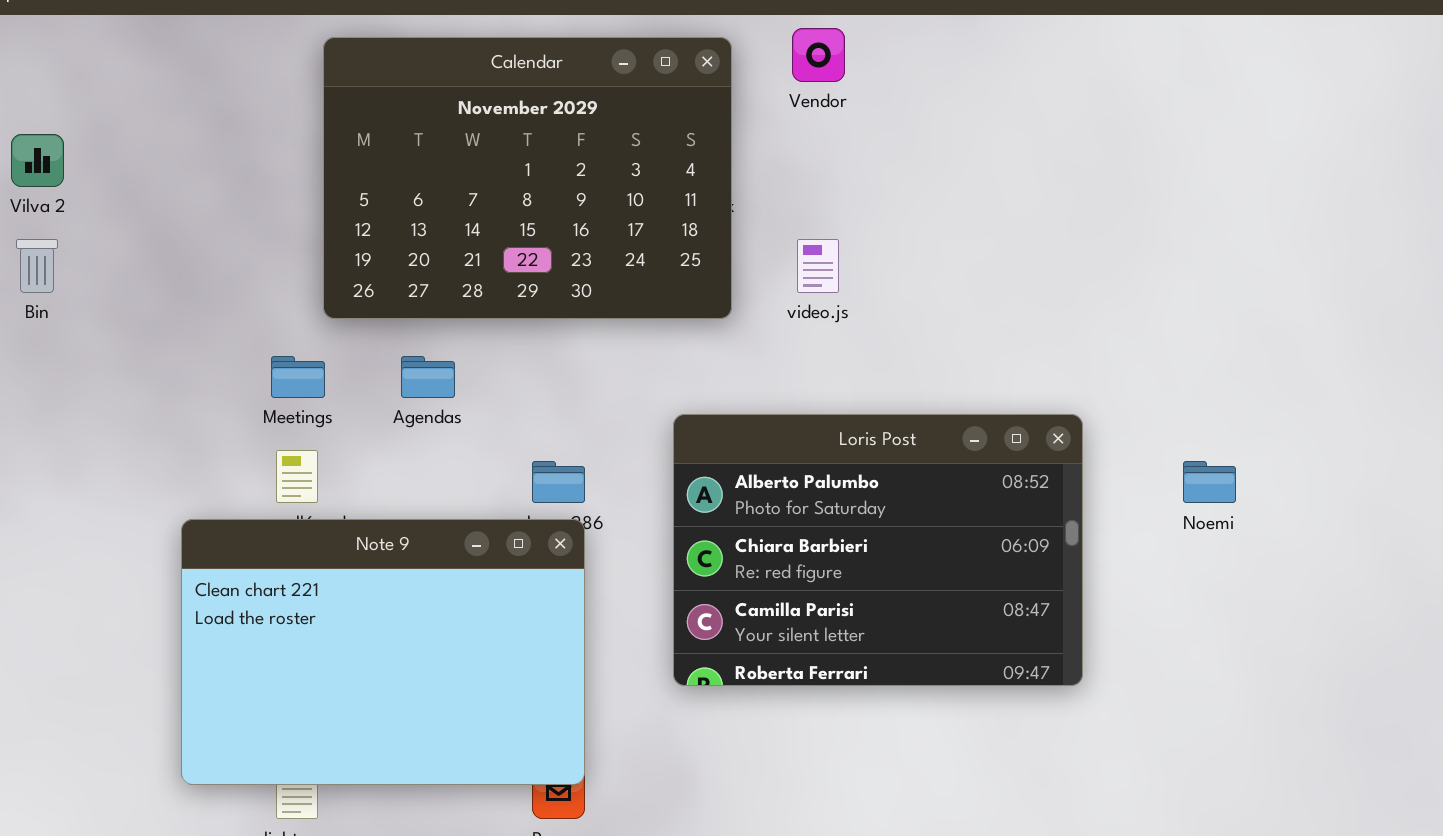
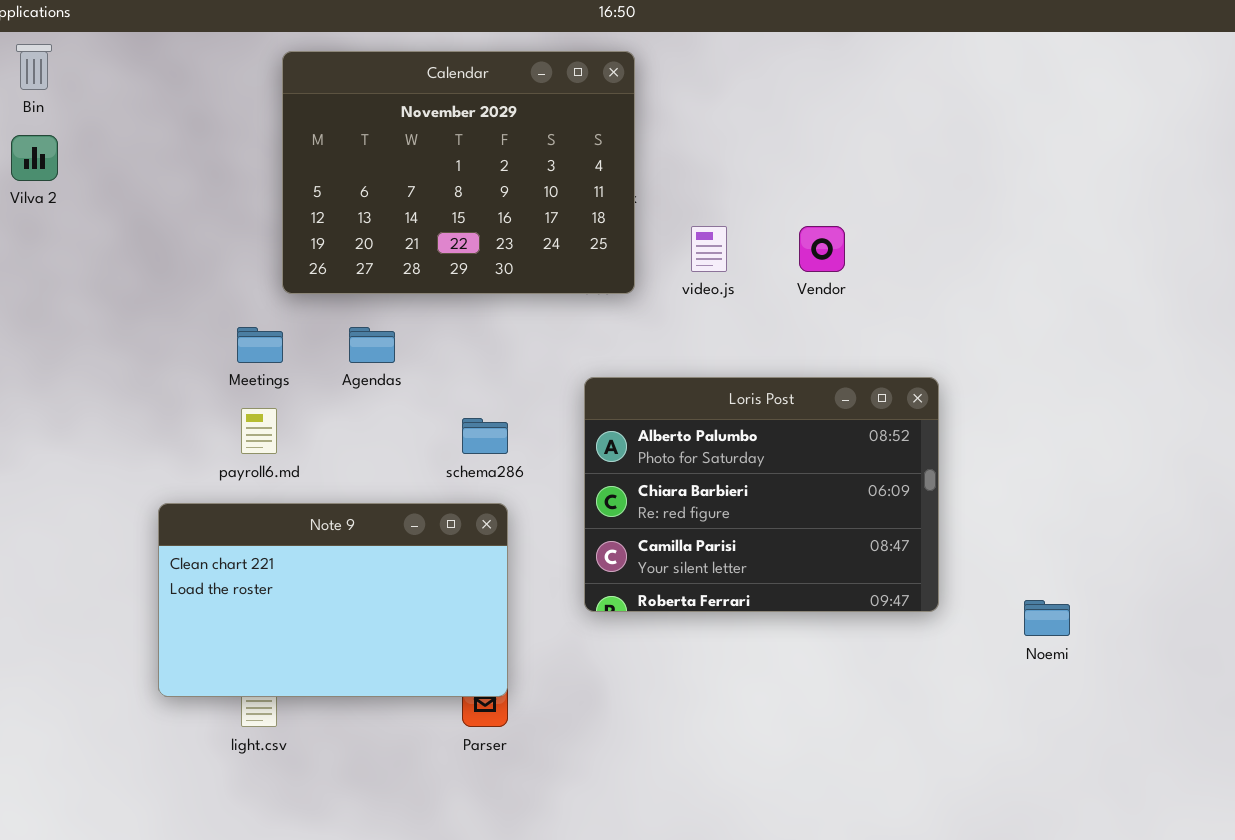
Vendor: [792,28,845,82] -> [799,226,845,272], moved
Bin: [16,239,58,293] -> [16,44,52,90], moved
Noemi: [1183,461,1236,503] -> [1024,600,1070,636], moved
Note 9: [181,519,585,785] -> [158,503,508,697], resized

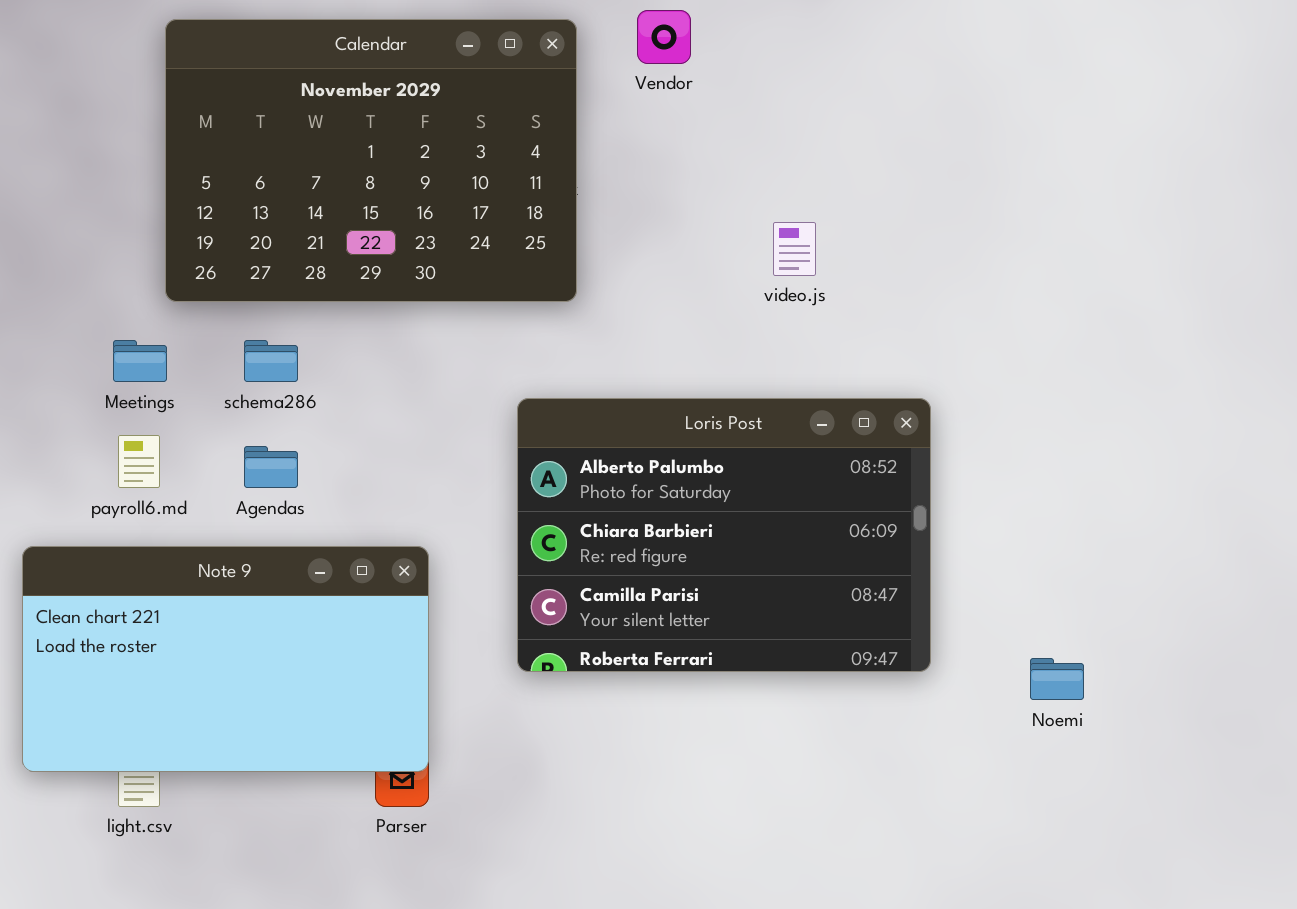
video.js: [691,226,727,272] -> [773,222,816,276], moved
Vendor: [799,226,845,272] -> [637,10,691,64], moved
Agendas: [349,327,395,363] -> [244,446,298,488], moved
schema286: [462,418,508,454] -> [244,340,298,382], moved

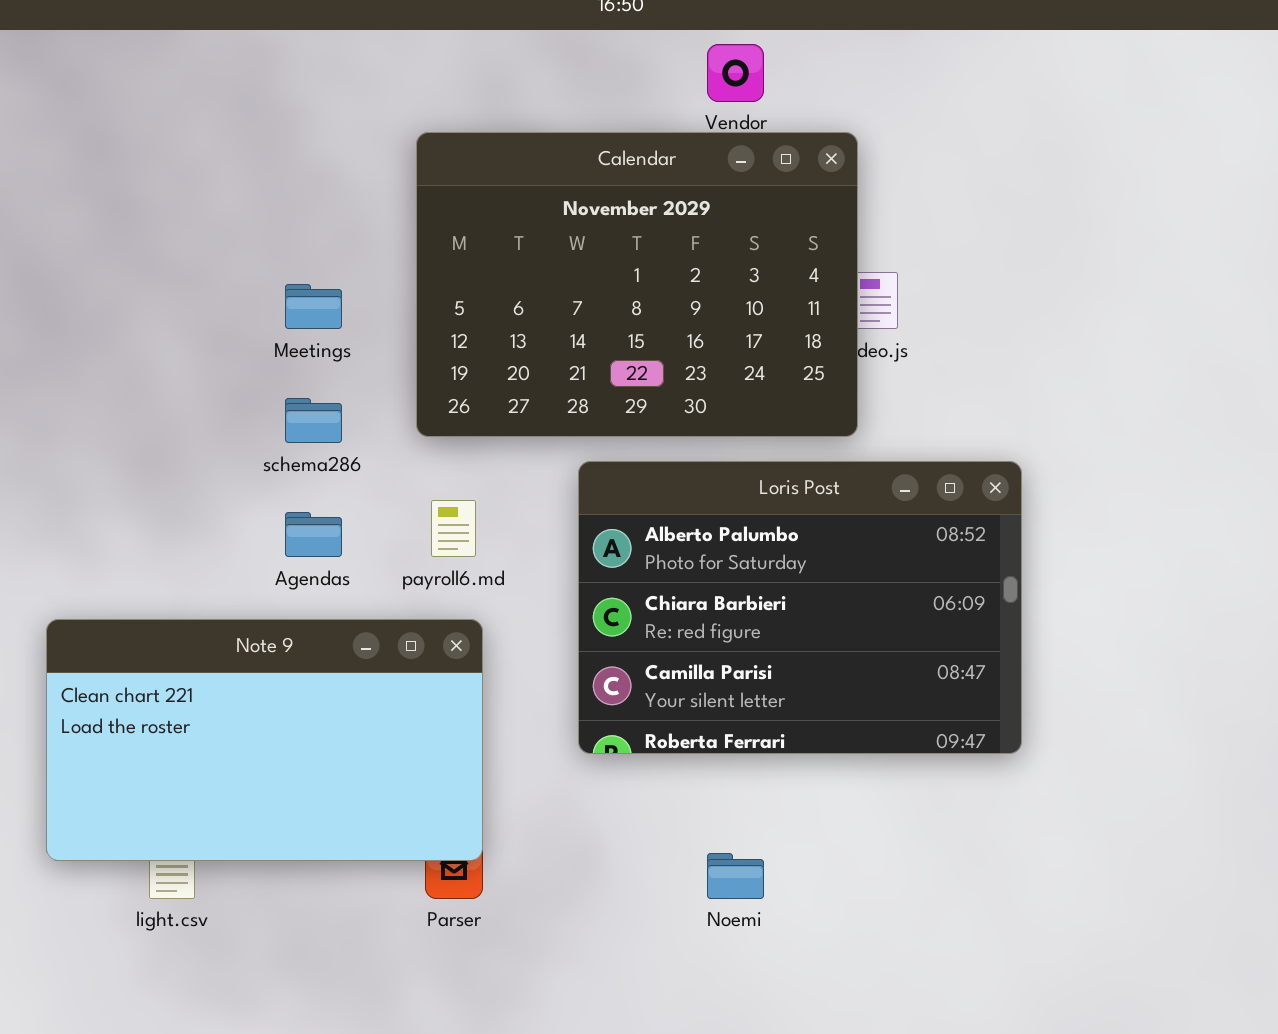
Calendar: [165,19,577,302] -> [416,132,858,437], moved
Meetings: [113,340,167,382] -> [285,284,342,329], moved
payroll6.md: [118,435,160,488] -> [431,500,476,557], moved
Noemi: [1030,658,1084,700] -> [707,853,764,899], moved

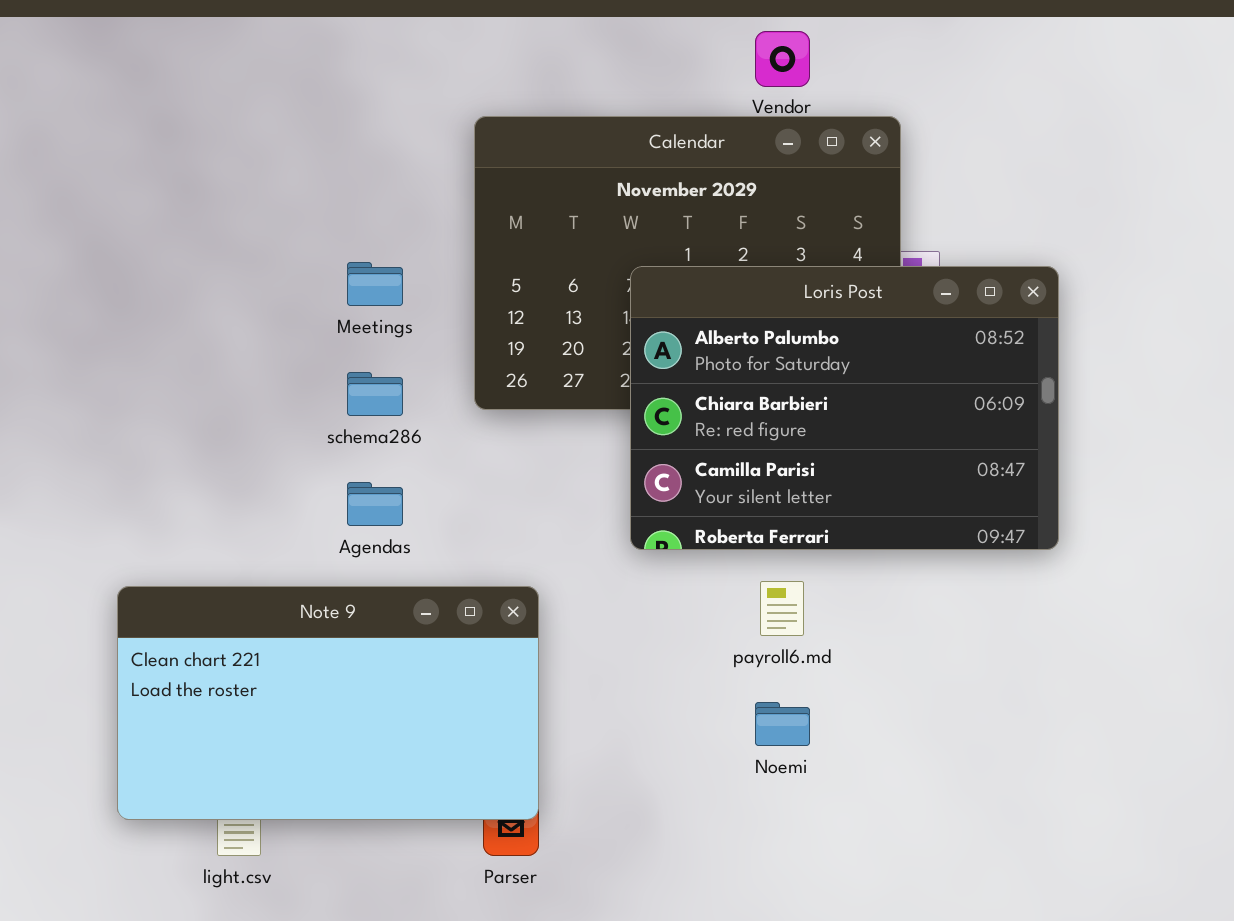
Loris Post: [578,461,1022,754] -> [630,266,1059,550], moved
payroll6.md: [431,500,476,557] -> [760,581,804,636], moved
Noemi: [707,853,764,899] -> [755,702,810,746], moved

